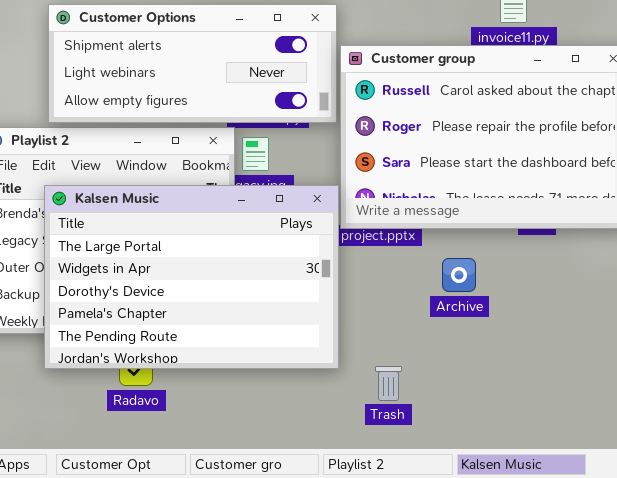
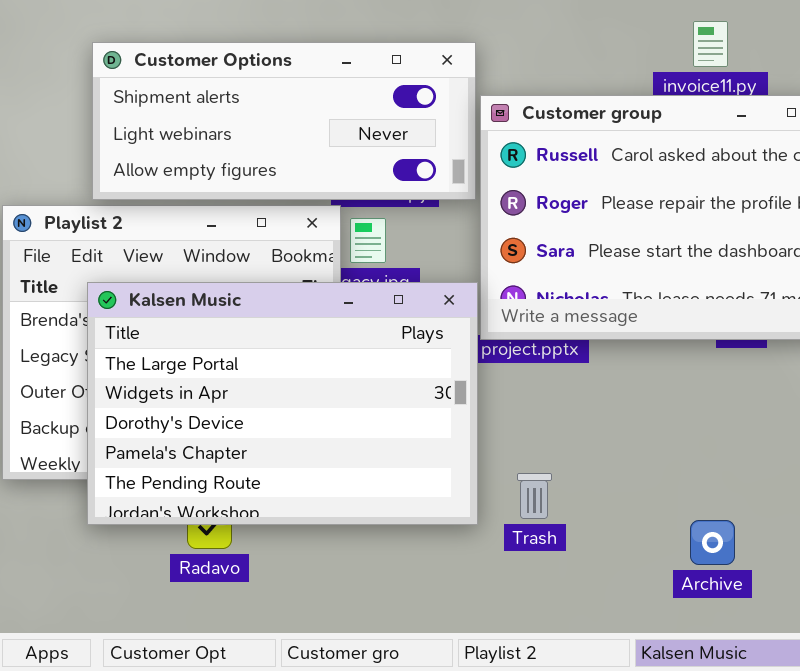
Archive: [442,258,476,292] -> [690,520,735,565], moved
Trash: [375,366,402,401] -> [517,473,552,519], moved

